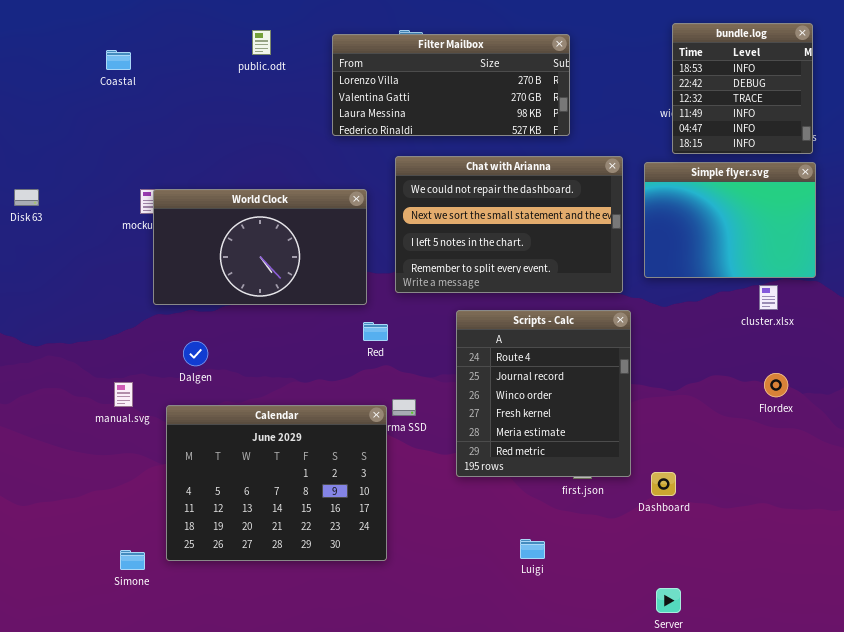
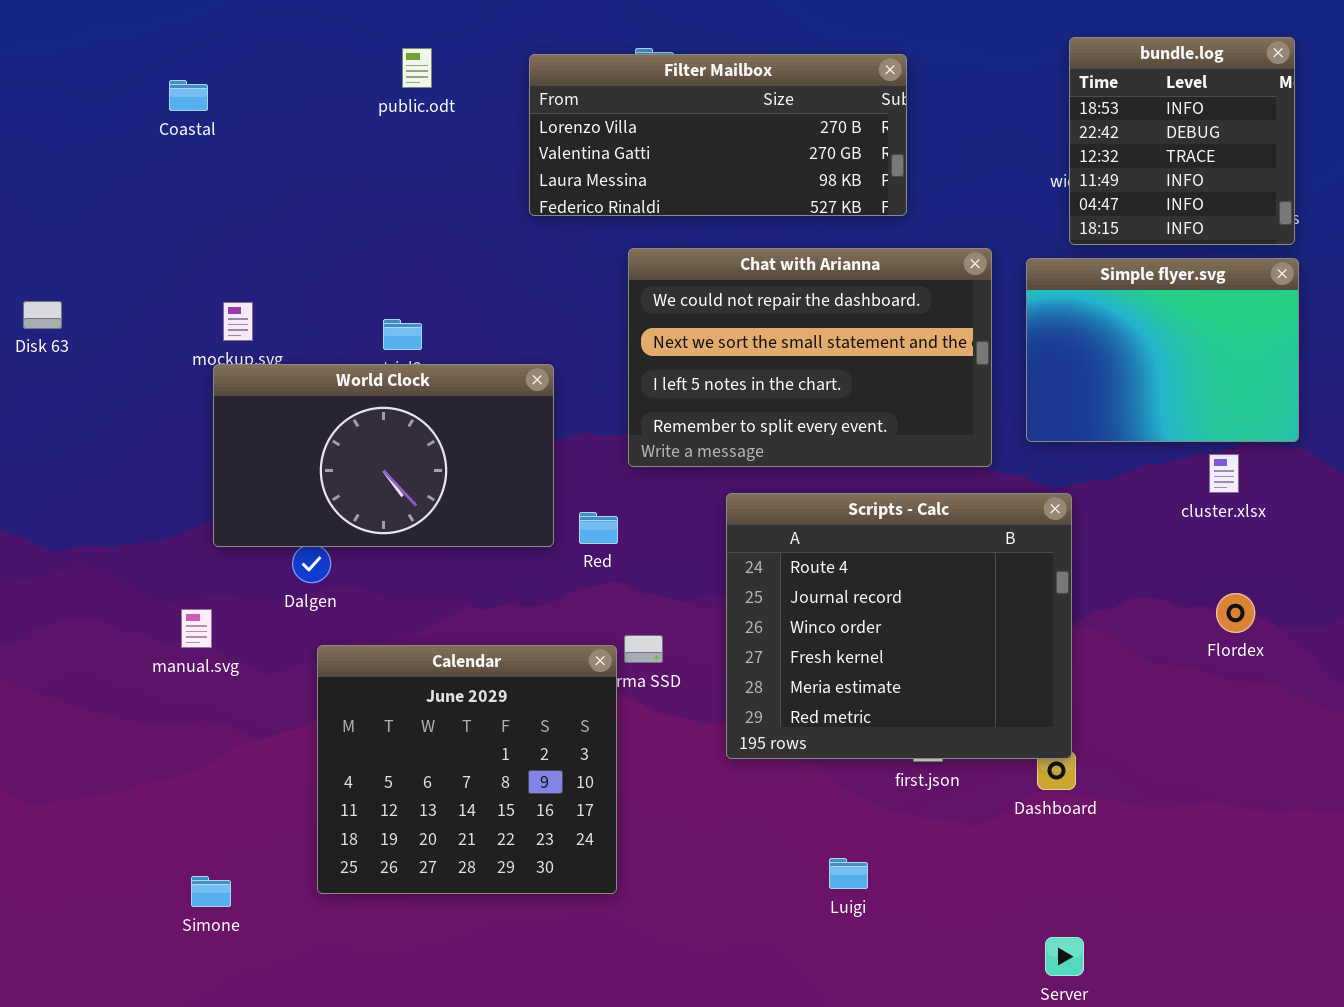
World Clock: [153,189,367,305] -> [213,364,554,547], moved
Scripts - Calc: [456,310,631,477] -> [726,493,1072,759], resized
Calendar: [166,405,387,561] -> [317,645,617,894], resized

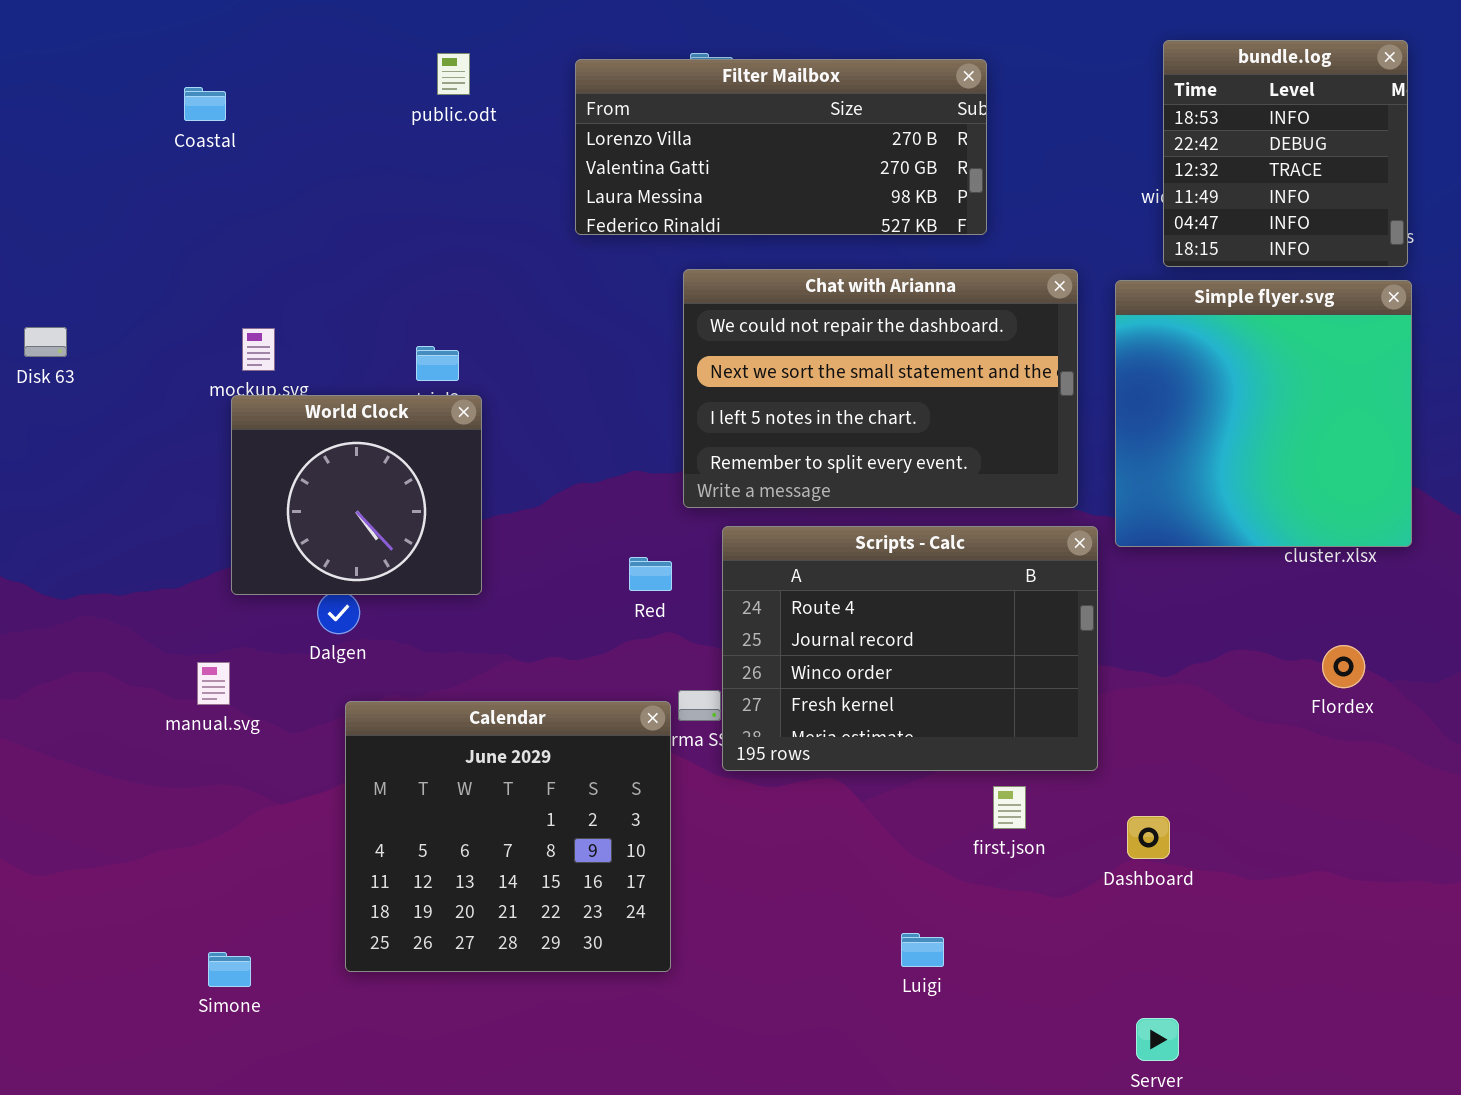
Simple flyer.svg: [1026,258,1299,442] -> [1115,280,1412,547], resized
World Clock: [213,364,554,547] -> [231,395,482,595], resized
Scripts - Calc: [726,493,1072,759] -> [722,526,1098,771], moved, resized

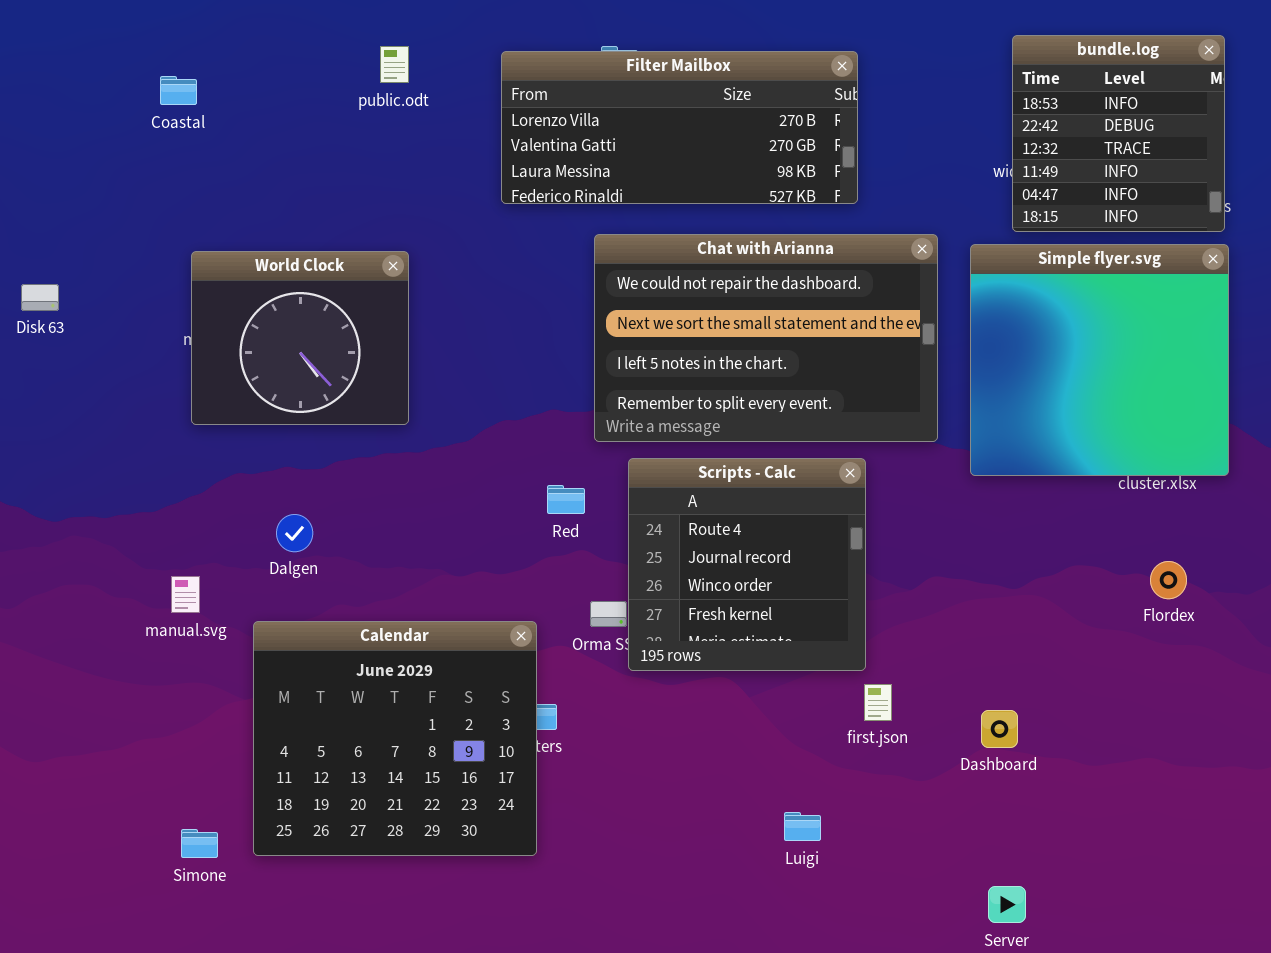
World Clock: [231,395,482,595] -> [191,251,409,425], moved
Scripts - Calc: [722,526,1098,771] -> [628,458,866,671], resized
Calendar: [345,701,671,972] -> [253,621,537,856], moved

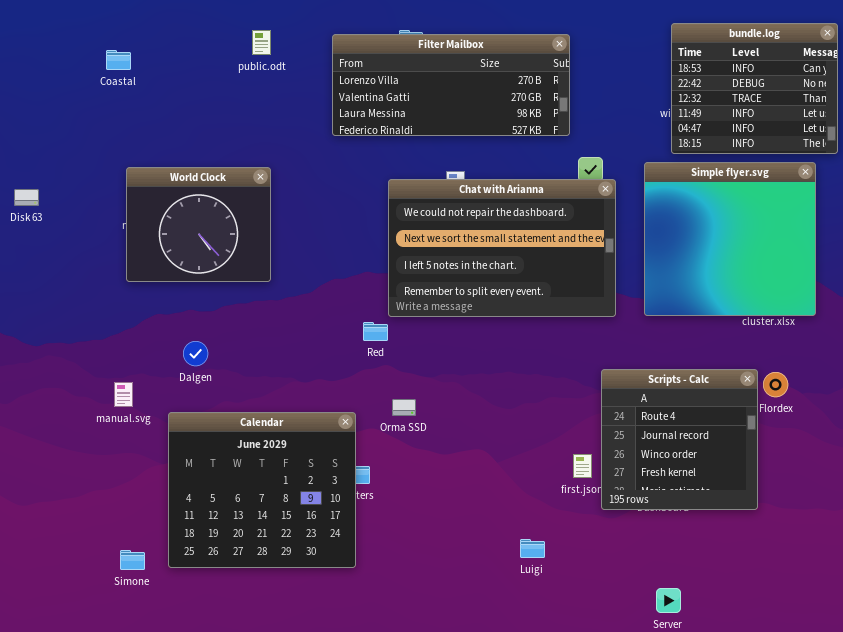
bundle.log: [1012,35,1225,232] -> [671,23,838,154], resized
Chat with Arianna: [594,234,938,442] -> [388,179,616,317], moved
Scripts - Calc: [628,458,866,671] -> [601,369,758,510], moved

